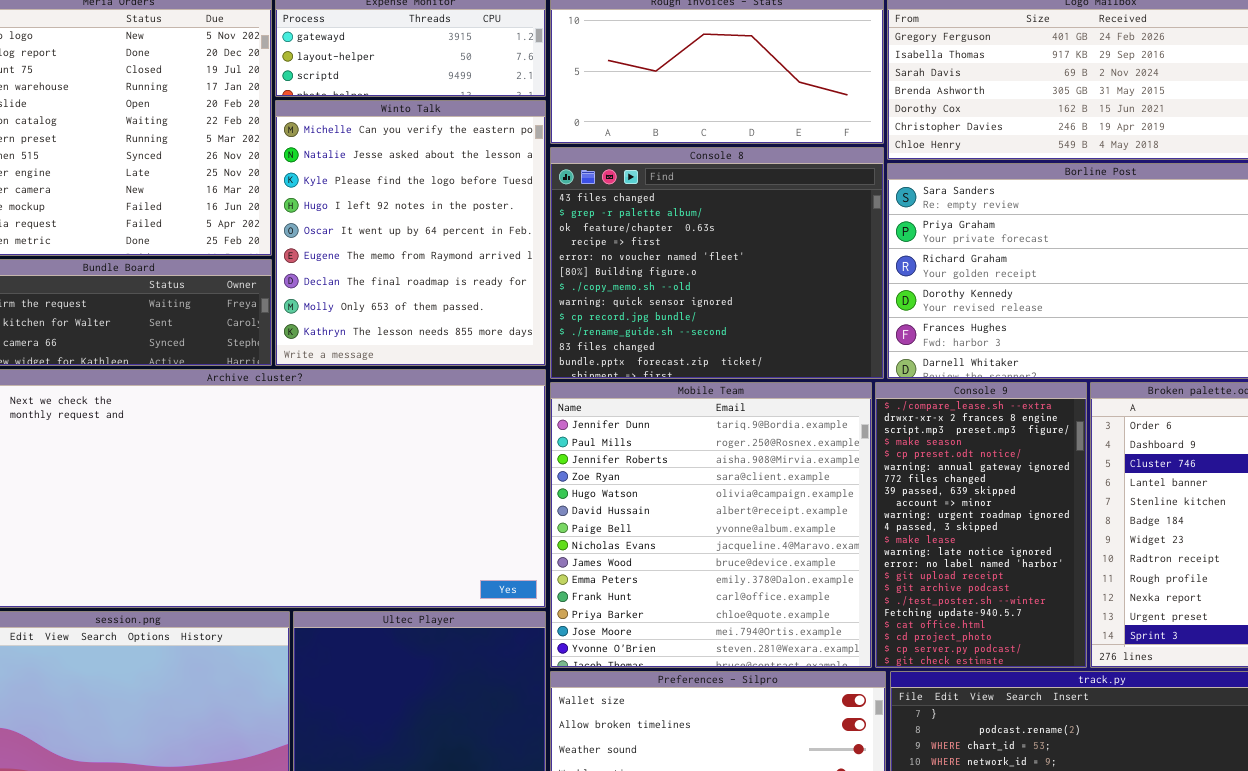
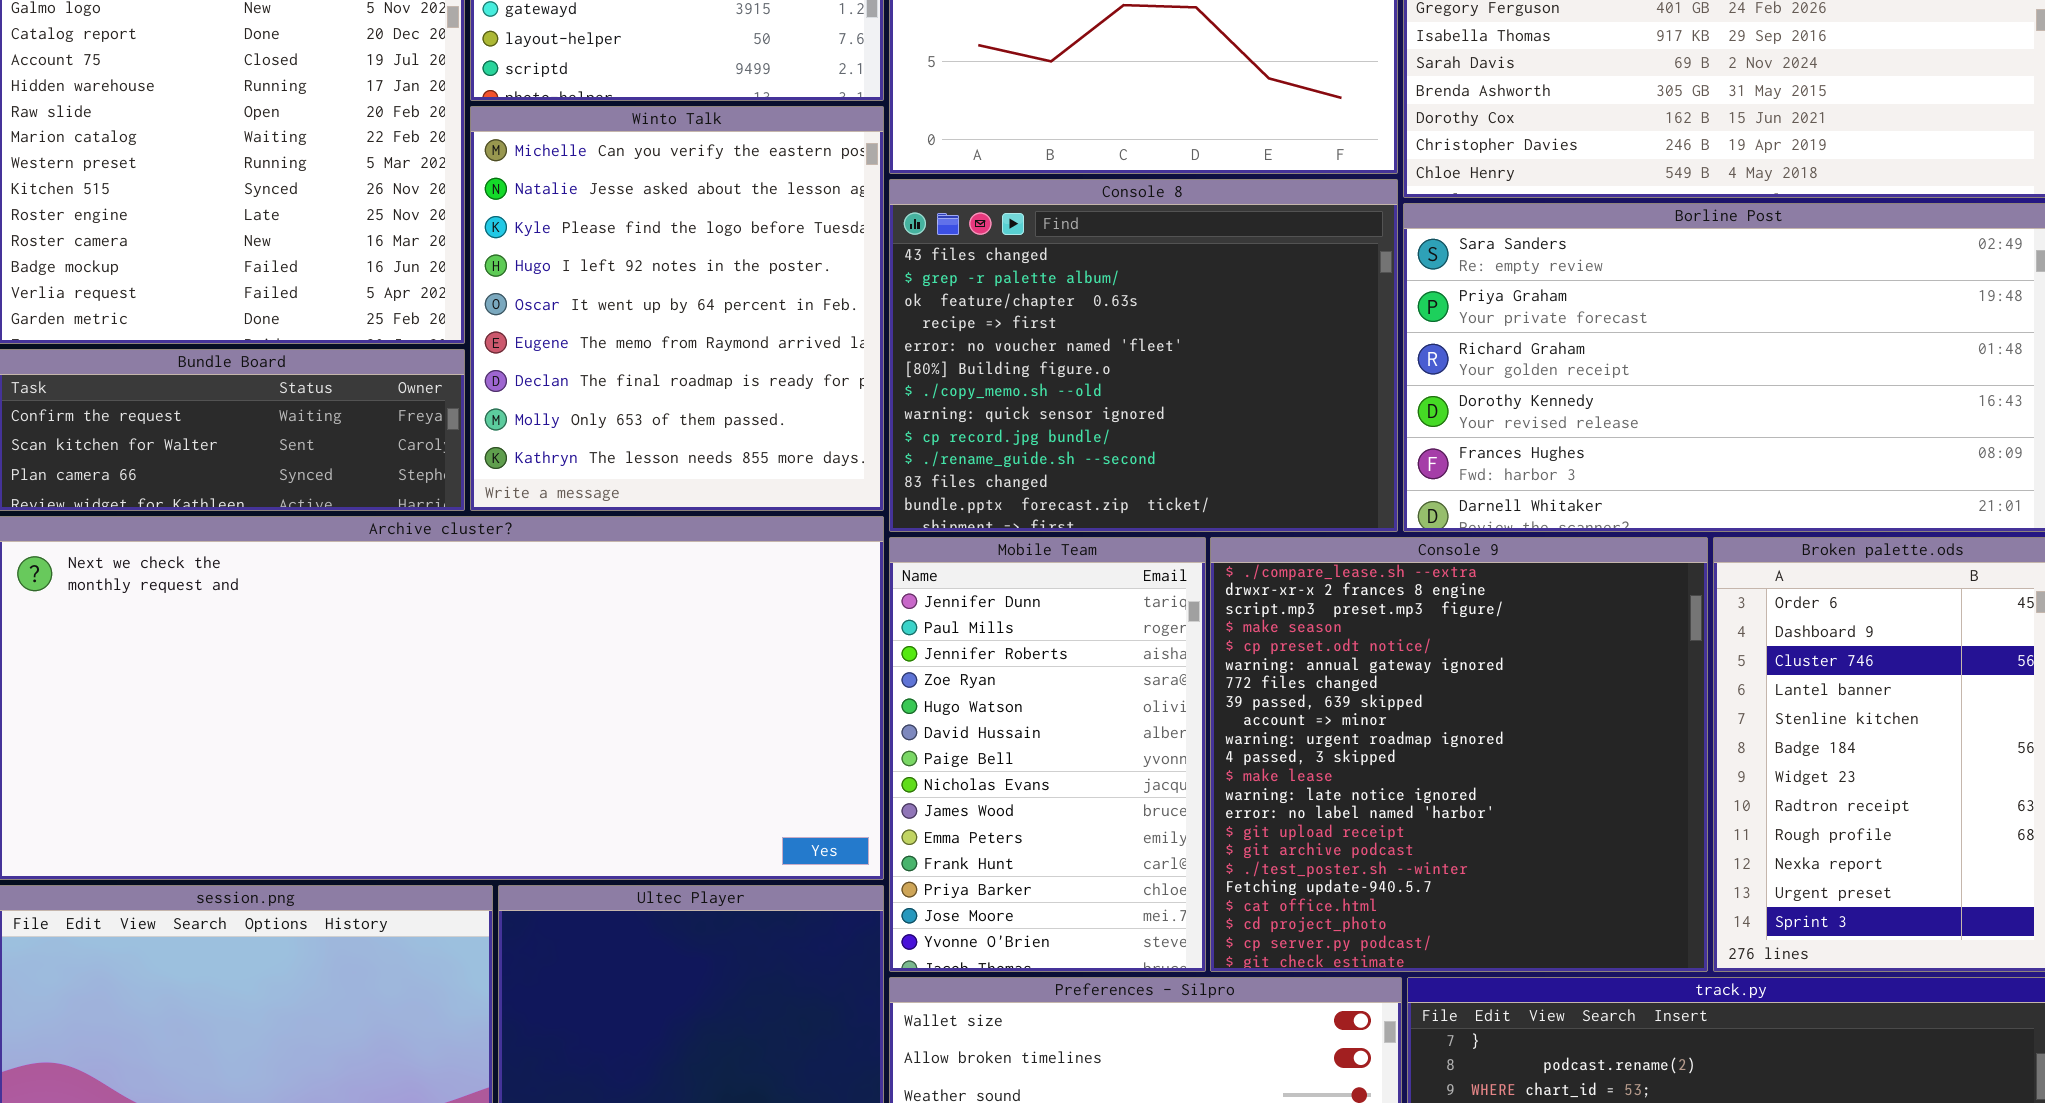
Mobile Team: [550,382,872,668] -> [889,537,1206,972], resized
Console 9: [875,382,1087,668] -> [1210,537,1708,972], resized

